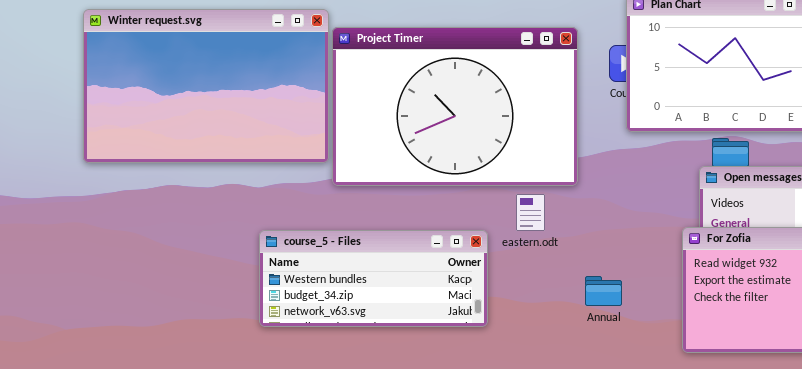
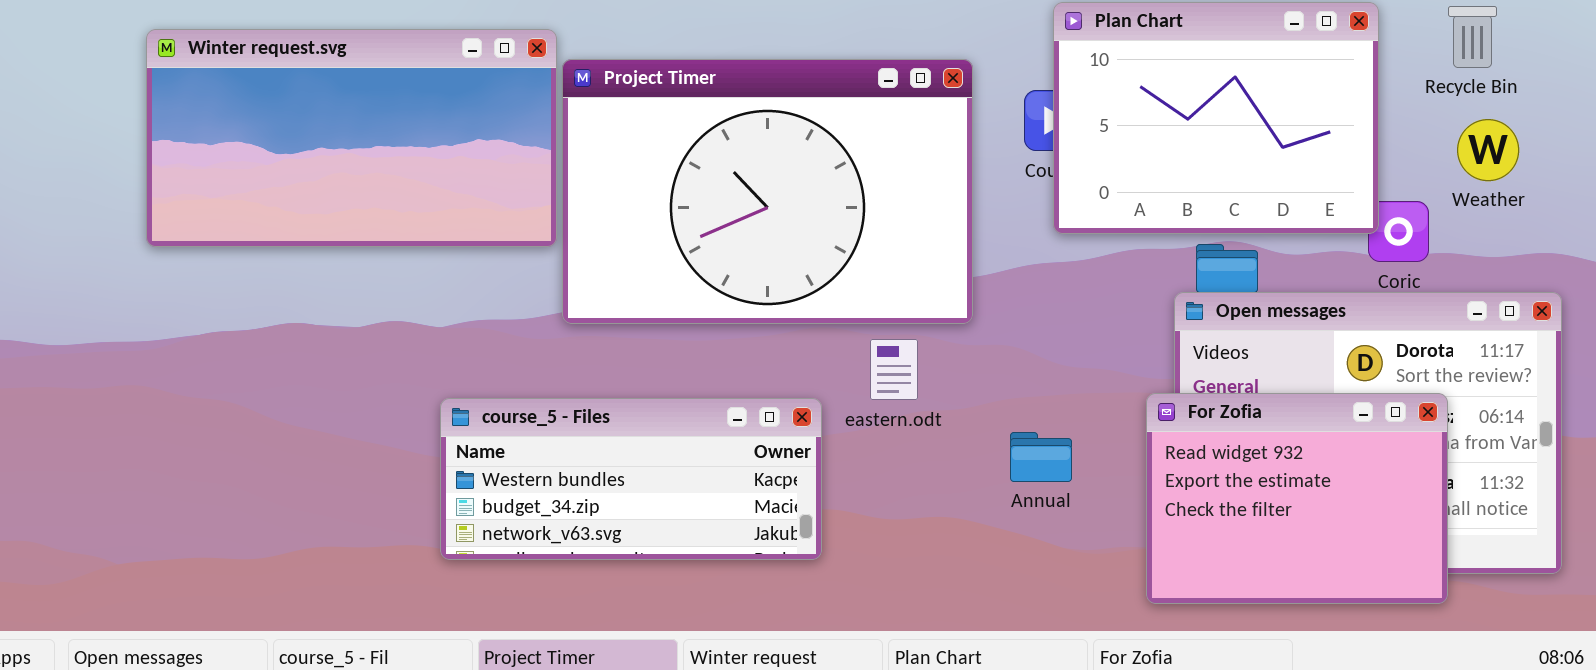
Winter request.svg: [83,9,329,163] -> [146,29,557,247], resized
Annual: [585,276,622,306] -> [1010,432,1072,482], moved

